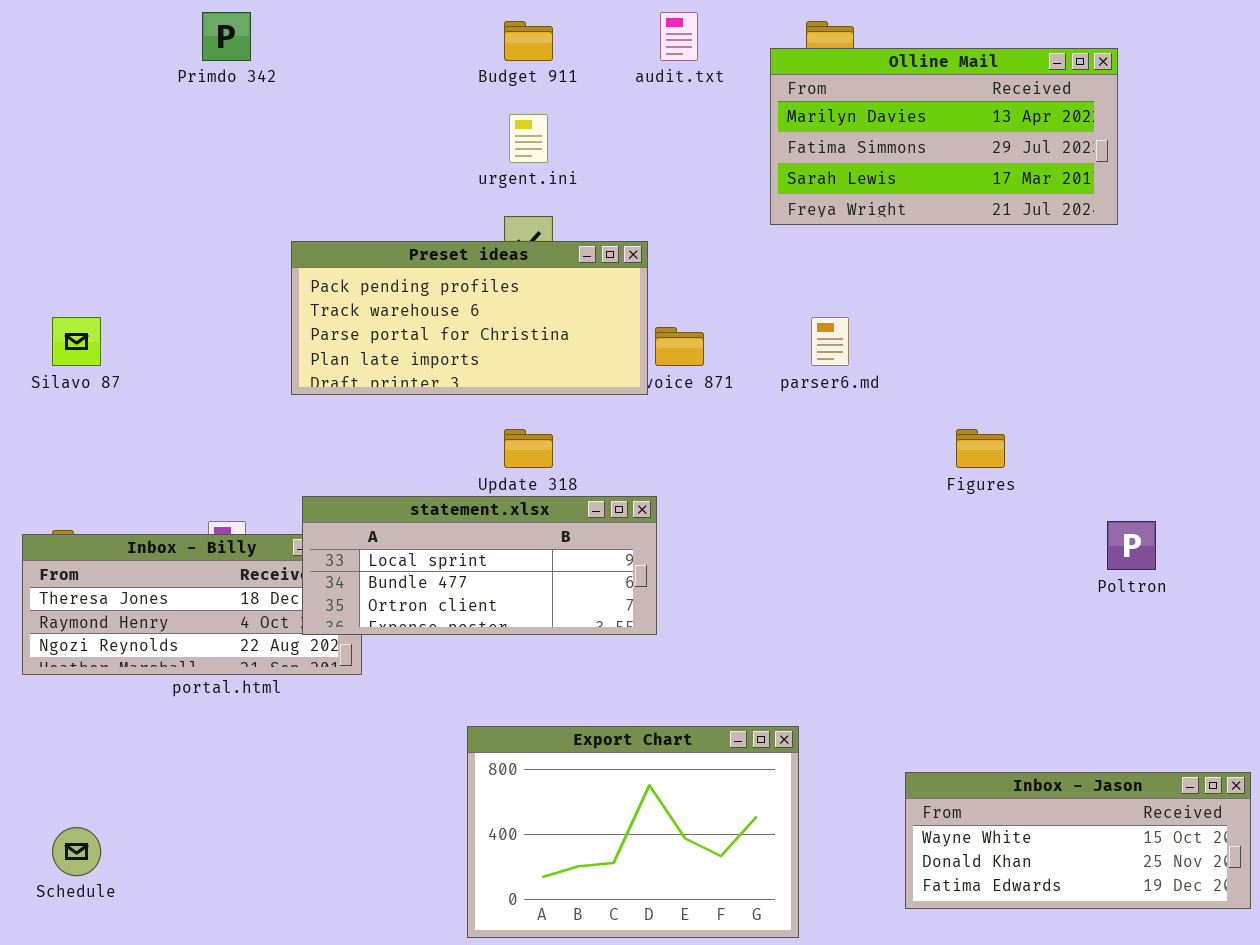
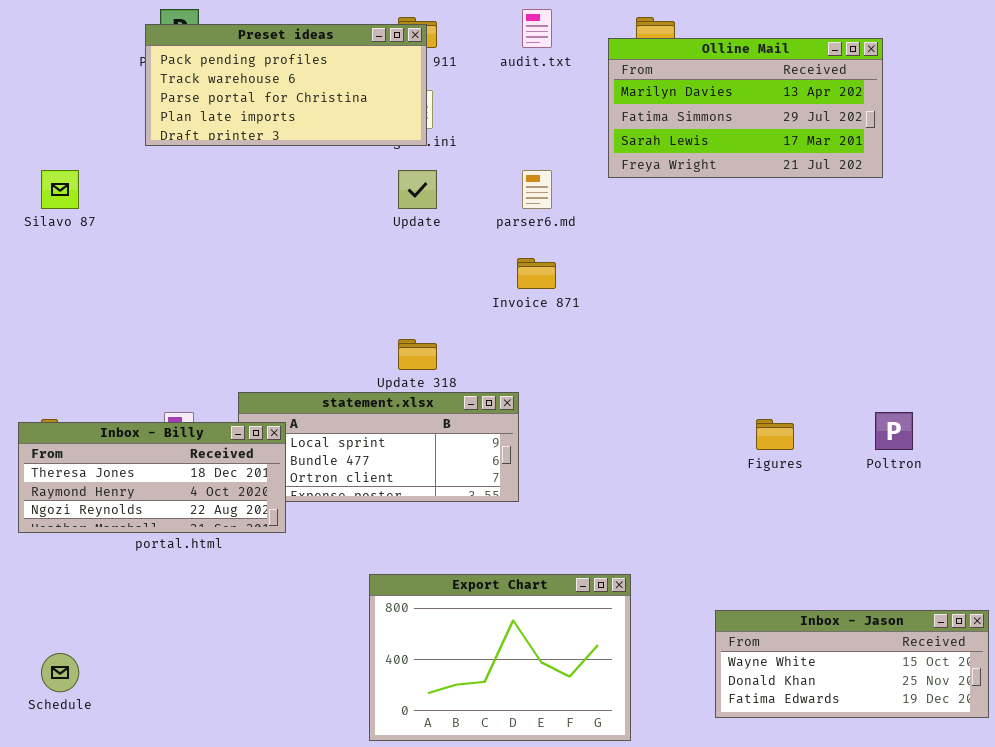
Preset ideas: [291,241,648,395] -> [145,24,427,146], moved
Silavo 87: [52,317,101,366] -> [41,170,79,209], moved
parser6.md: [811,317,849,366] -> [522,170,552,209], moved
Figures: [956,429,1005,468] -> [756,419,794,450], moved
Inbox - Billy: [22,534,362,675] -> [18,422,286,533], raised

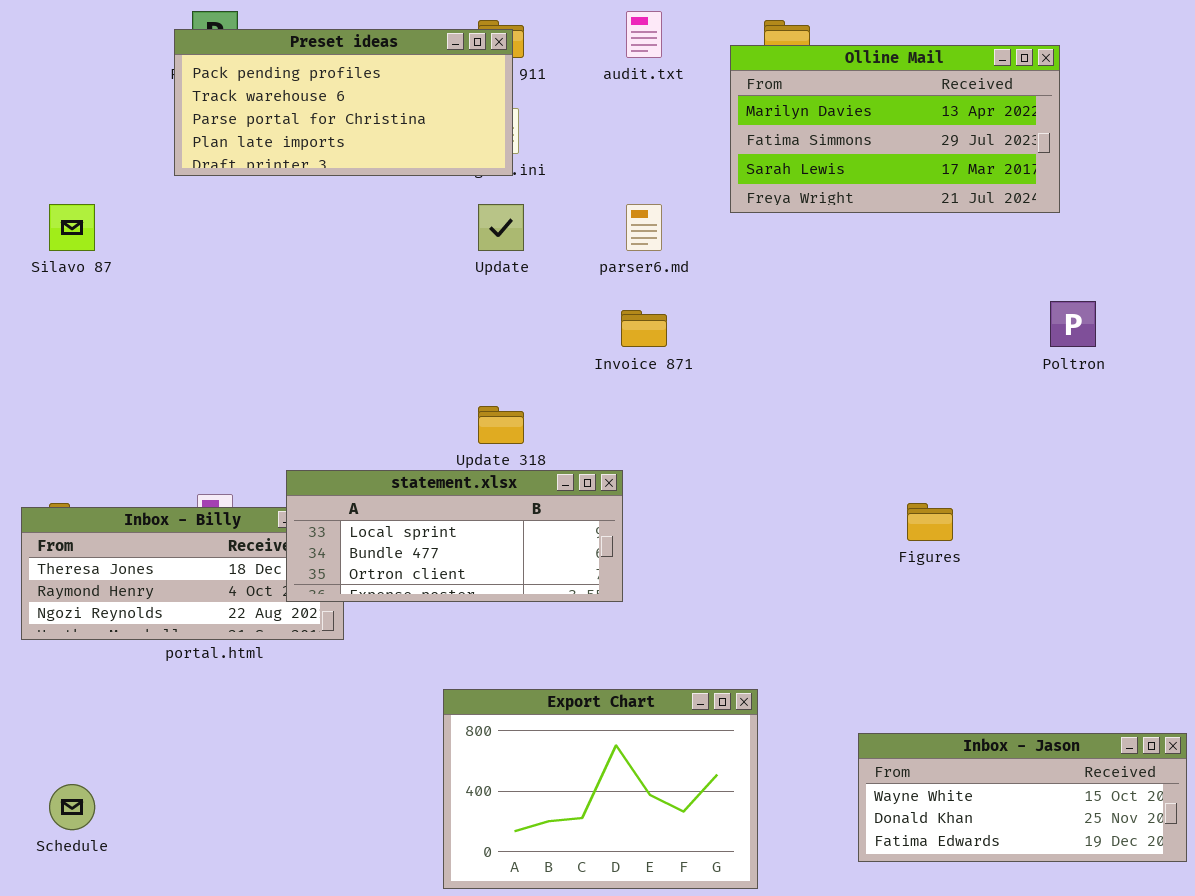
statement.xlsx: [238,392,519,502] -> [286,470,623,602], raised
Poltron: [875,412,913,450] -> [1050,301,1096,347], moved

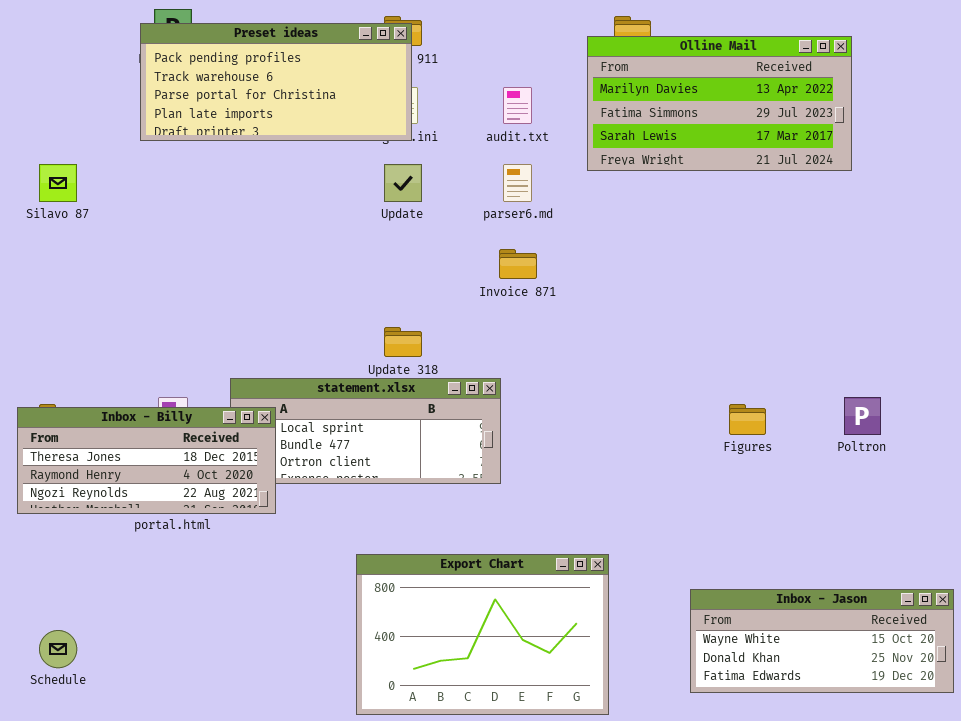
audit.txt: [626,11,662,58] -> [503,87,532,124], moved
Poltron: [1050,301,1096,347] -> [844,397,881,435], moved
Inbox - Billy: [21,507,344,640] -> [17,407,276,514], raised

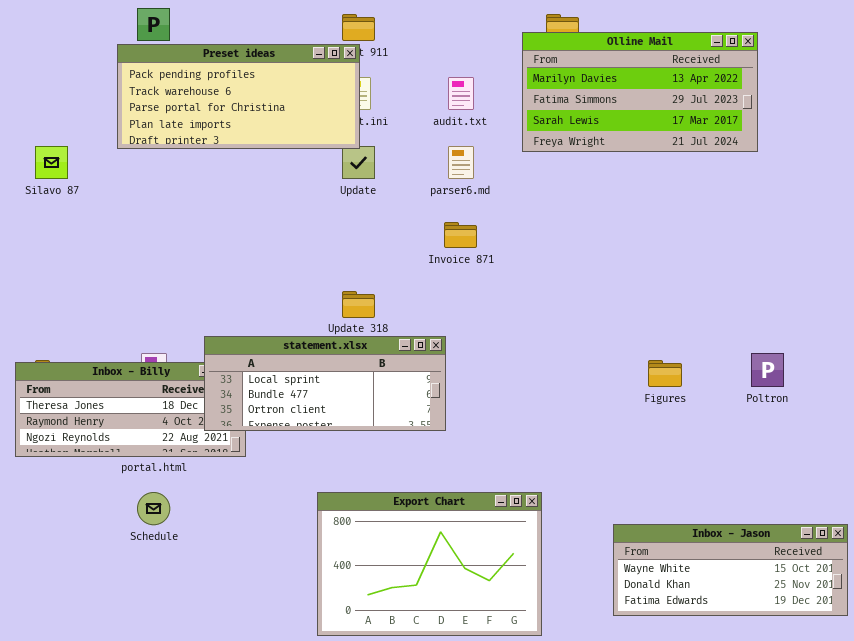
Preset ideas: [140,23,412,141] -> [117,44,360,149], moved
statement.xlsx: [230,378,501,484] -> [204,336,446,431], raised
Schedule: [39,630,77,668] -> [137,492,170,525], moved

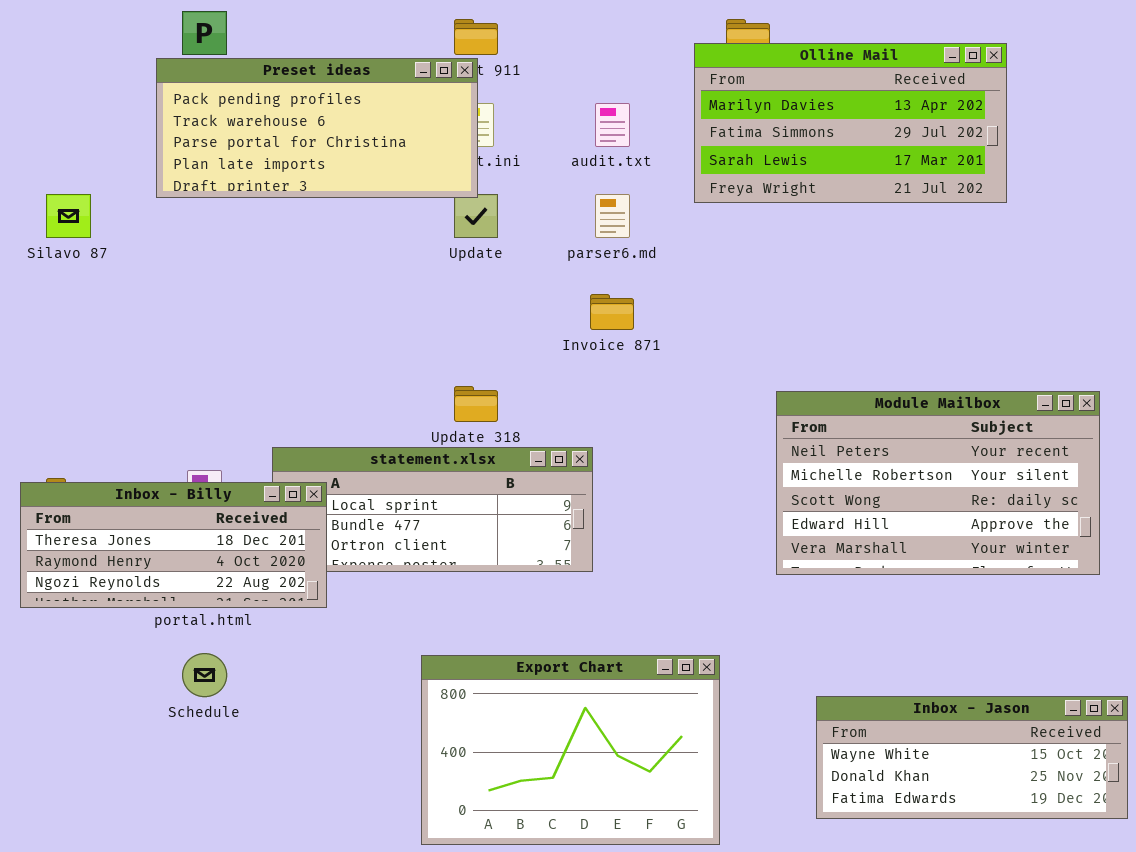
Module Mailbox: none -> [776,391,1100,575], opened
Inbox - Billy: [15,362,246,457] -> [20,482,327,608], raised

